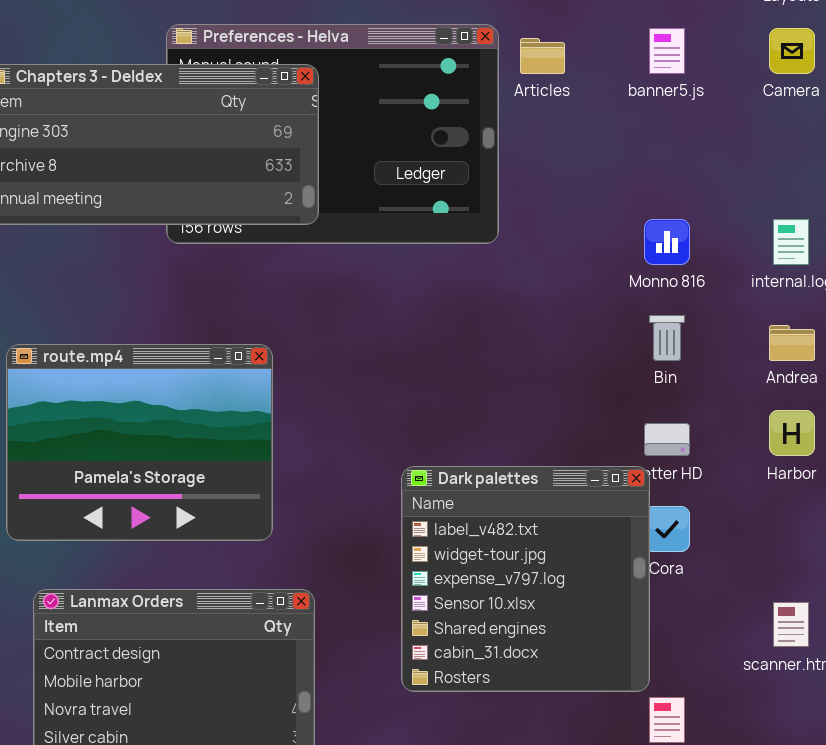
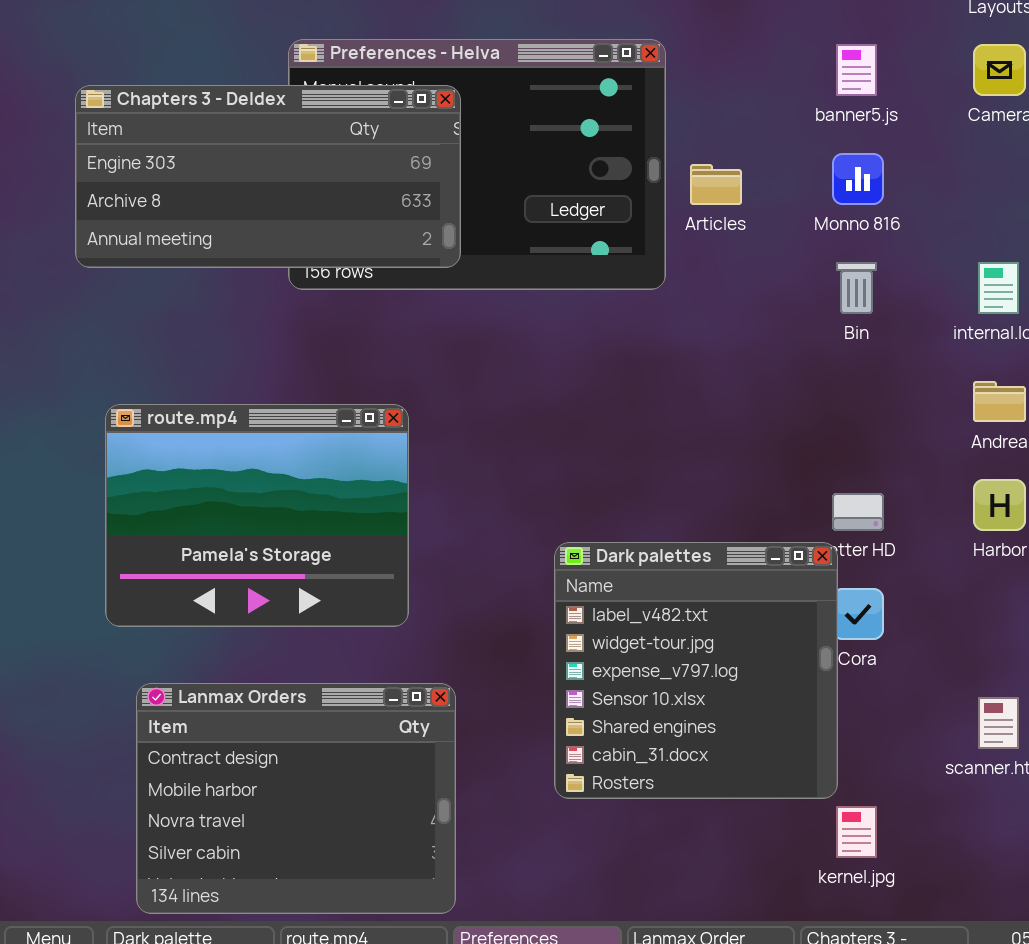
Articles: [520,38,565,74] -> [690,164,742,205], moved
Monno 816: [644,219,690,265] -> [832,153,884,205], moved
Bin: [649,315,685,361] -> [836,262,877,314], moved

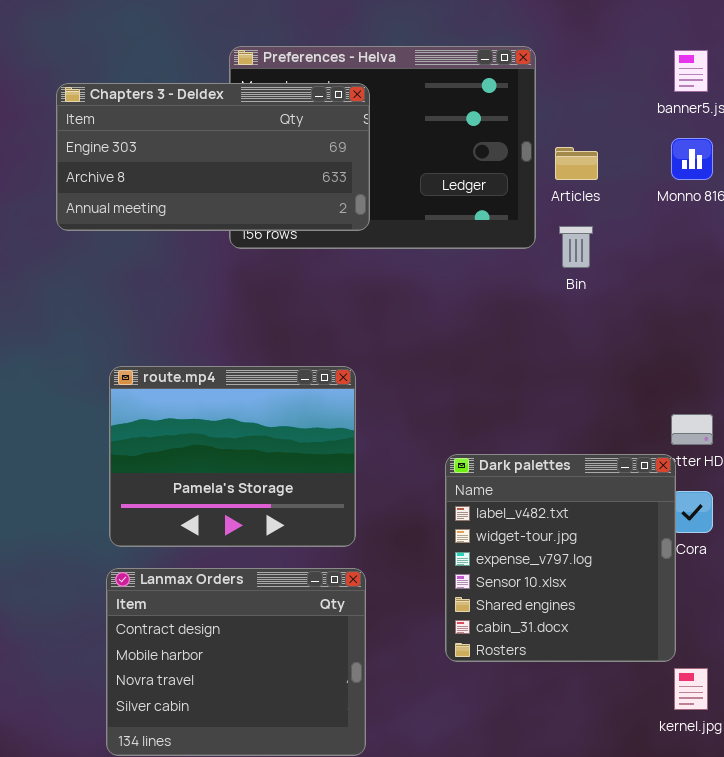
Bin: [836,262,877,314] -> [559,226,593,268], moved
route.mp4: [105,404,409,627] -> [109,366,356,547], moved

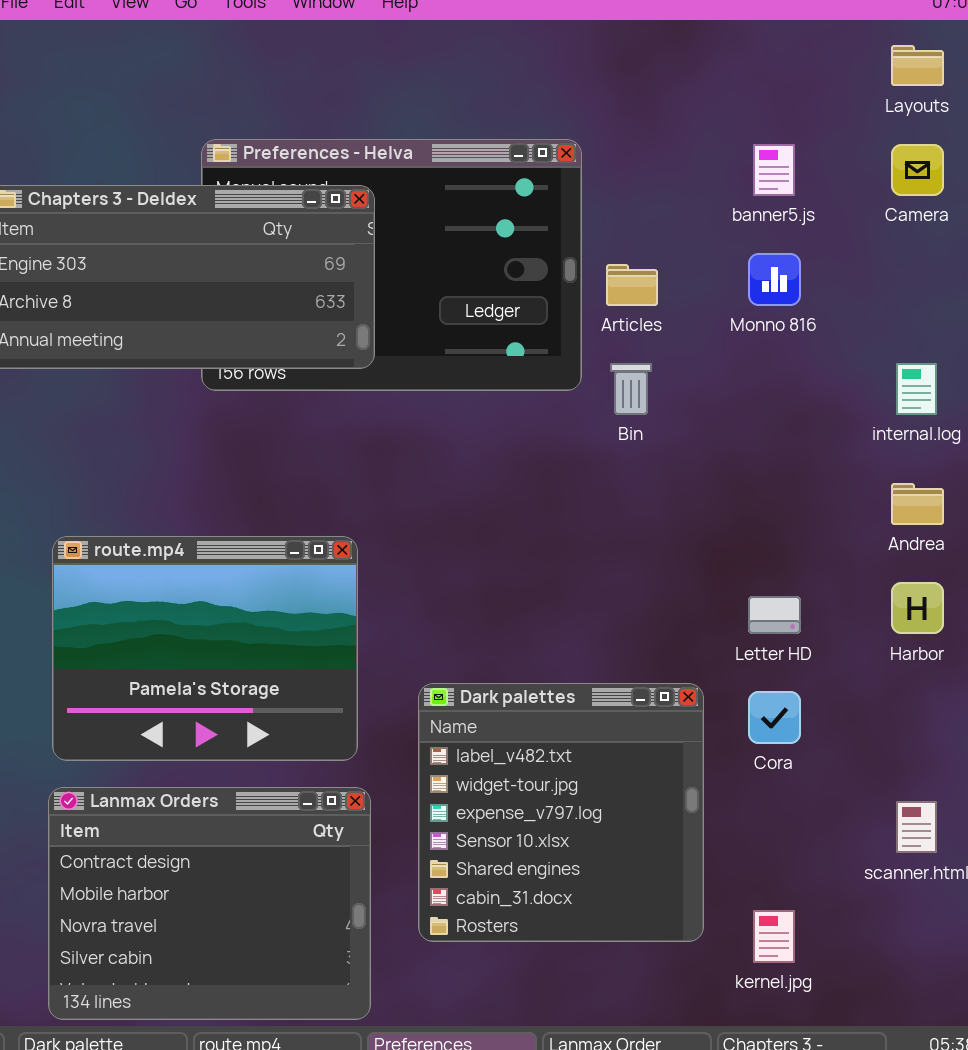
Dark palettes: [445,454,676,662] -> [418,683,704,942], moved

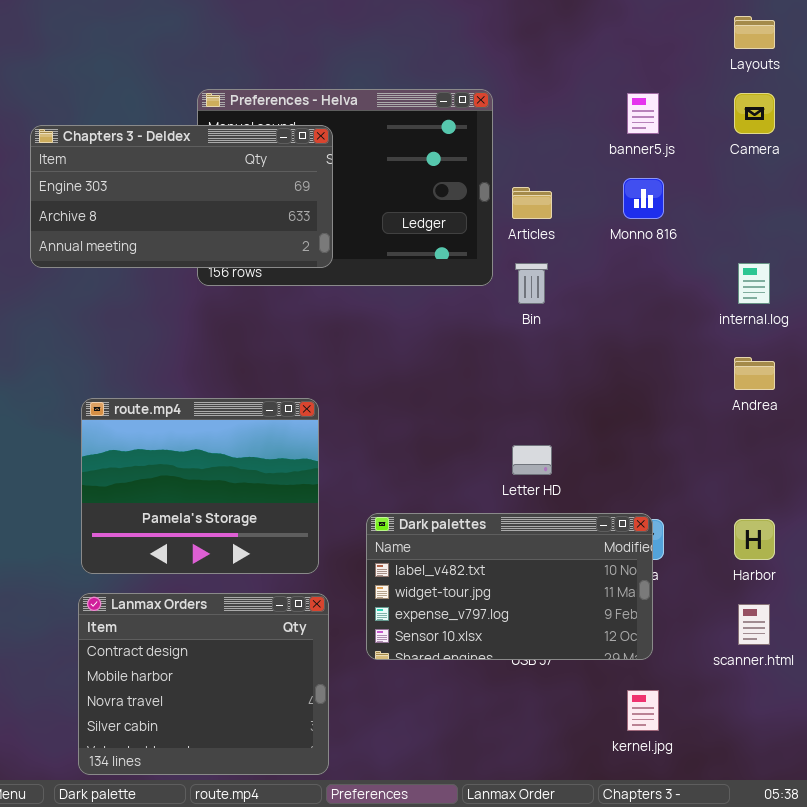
Harbor: [891,582,944,634] -> [734,519,775,560], moved
Letter HD: [748,596,801,634] -> [512,445,552,475], moved
Dark palettes: [418,683,704,942] -> [366,513,653,660], resized

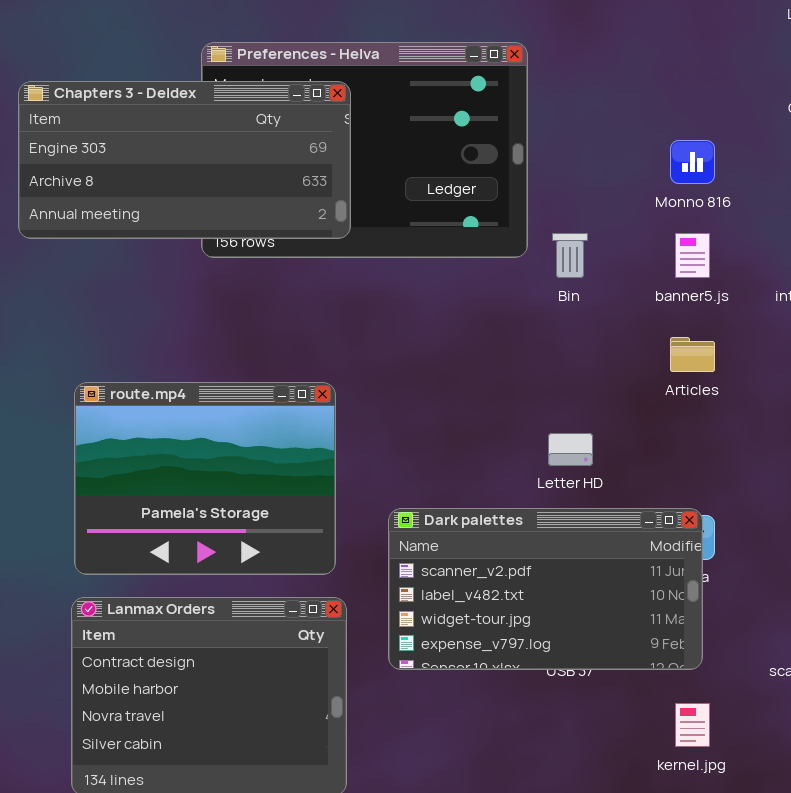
banner5.js: [627,93,659,134] -> [675,233,710,278], moved
Articles: [512,187,552,219] -> [670,337,715,372], moved
Dark palettes: [366,513,653,660] -> [388,508,703,670], scrolled up 1 row

